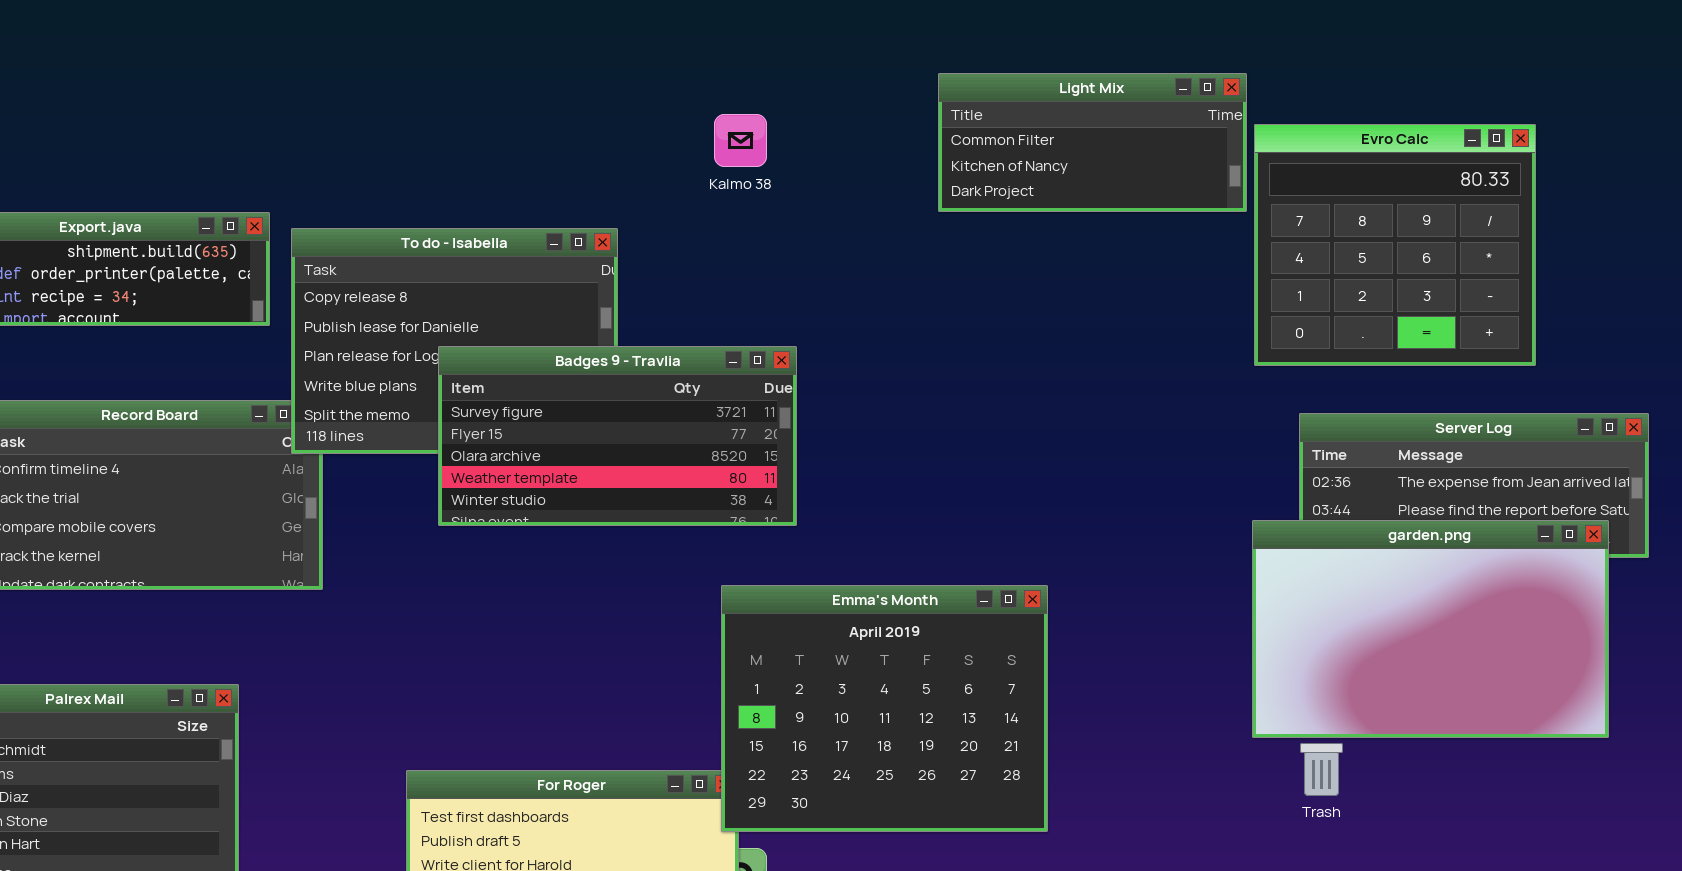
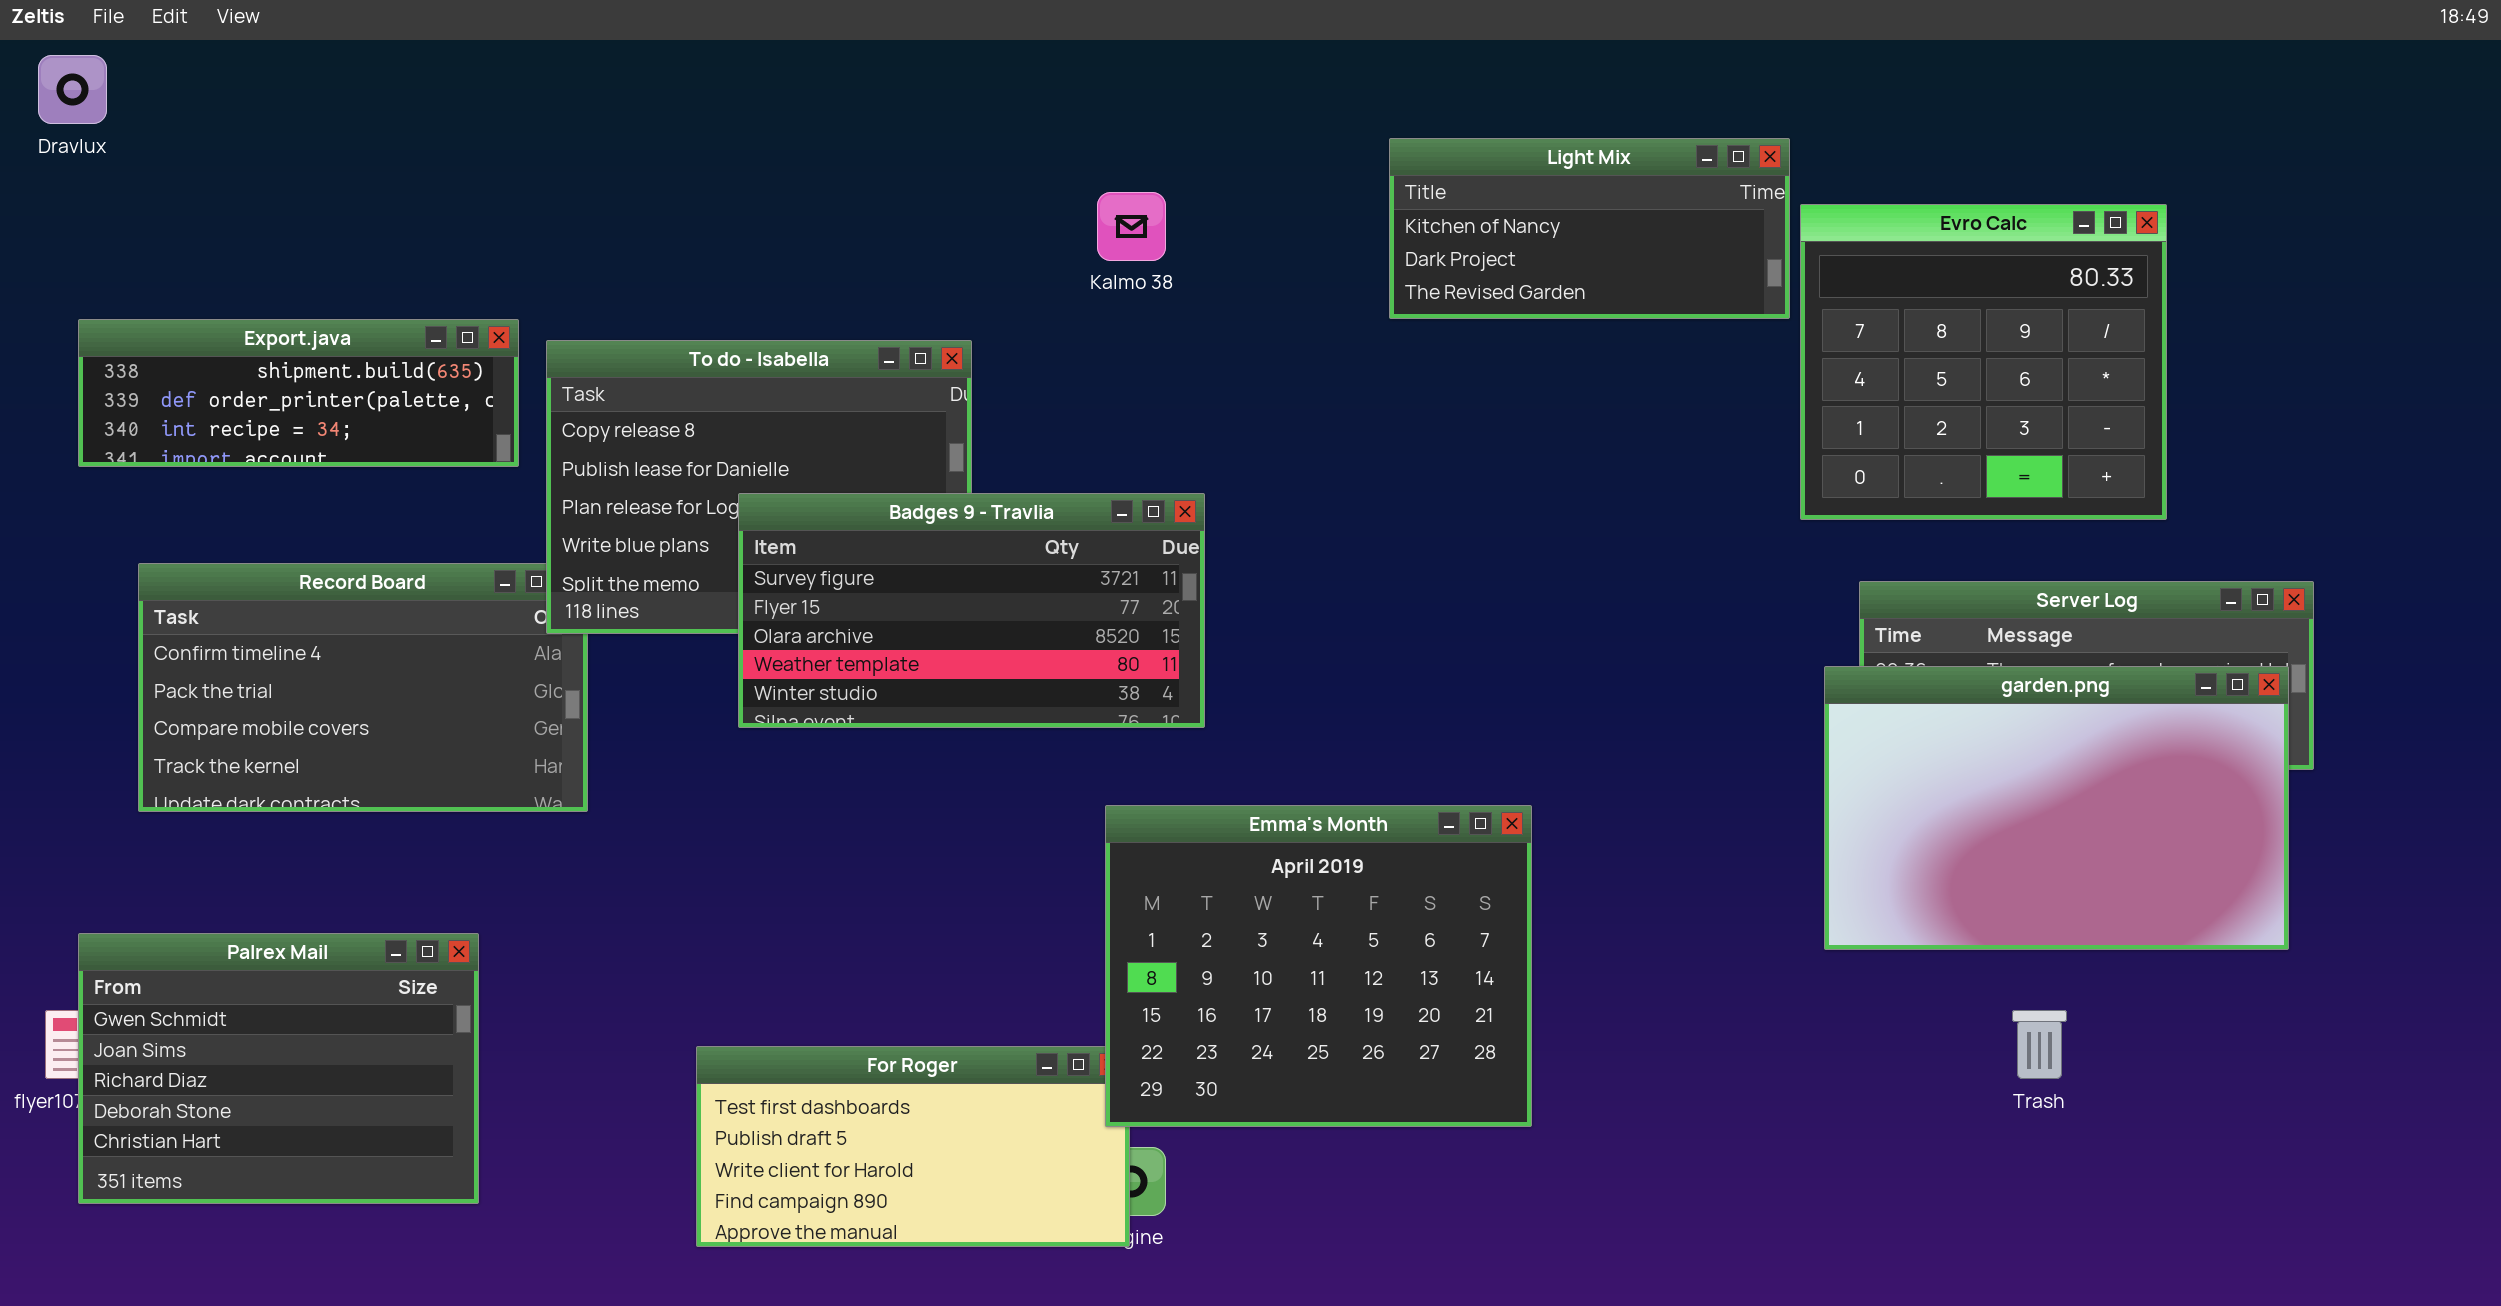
Light Mix: [938,73,1247,212] -> [1389,138,1790,319], scrolled down 1 row
garden.png: [1252,520,1609,738] -> [1824,666,2289,950], moved
Trash: [1300,743,1343,796] -> [2012,1010,2067,1079], moved

